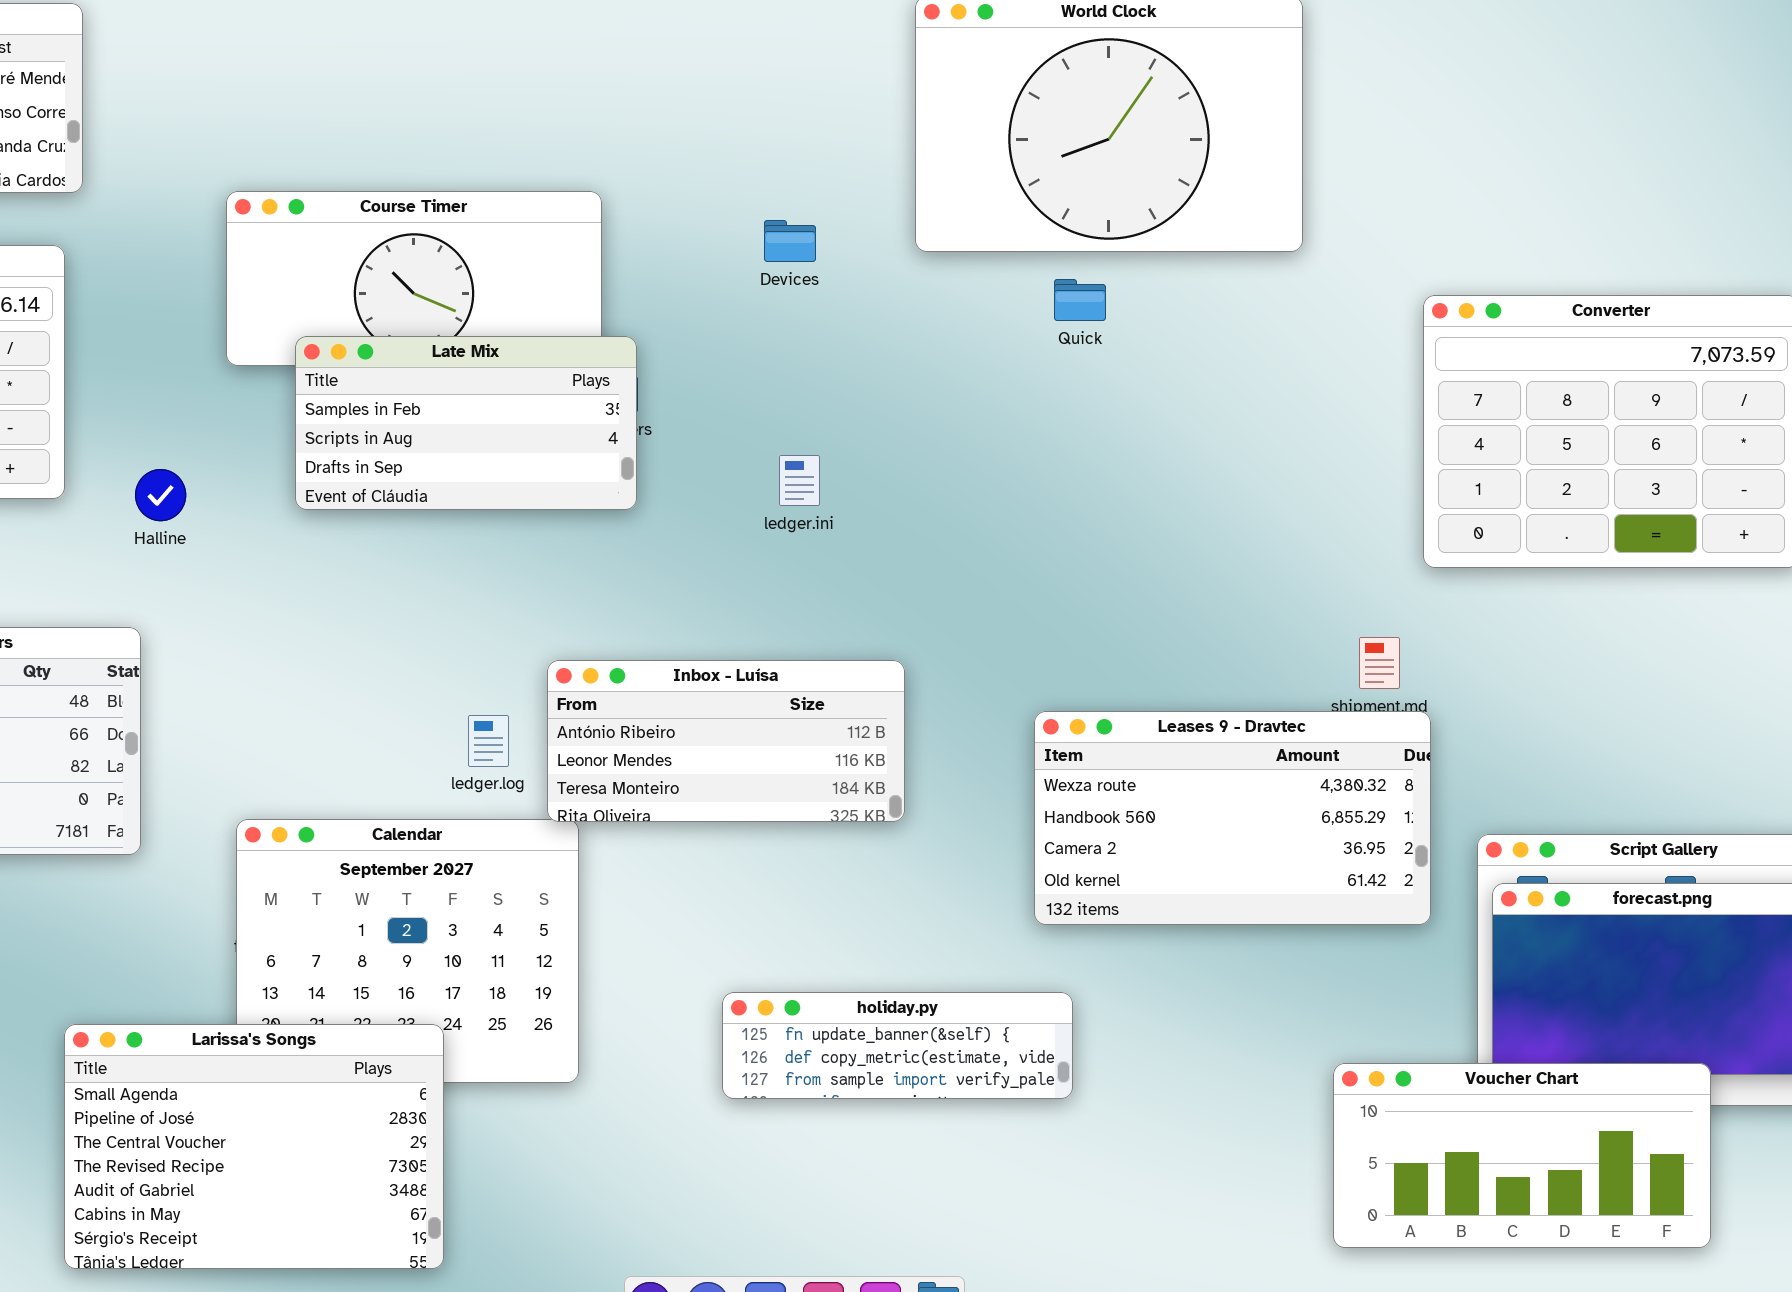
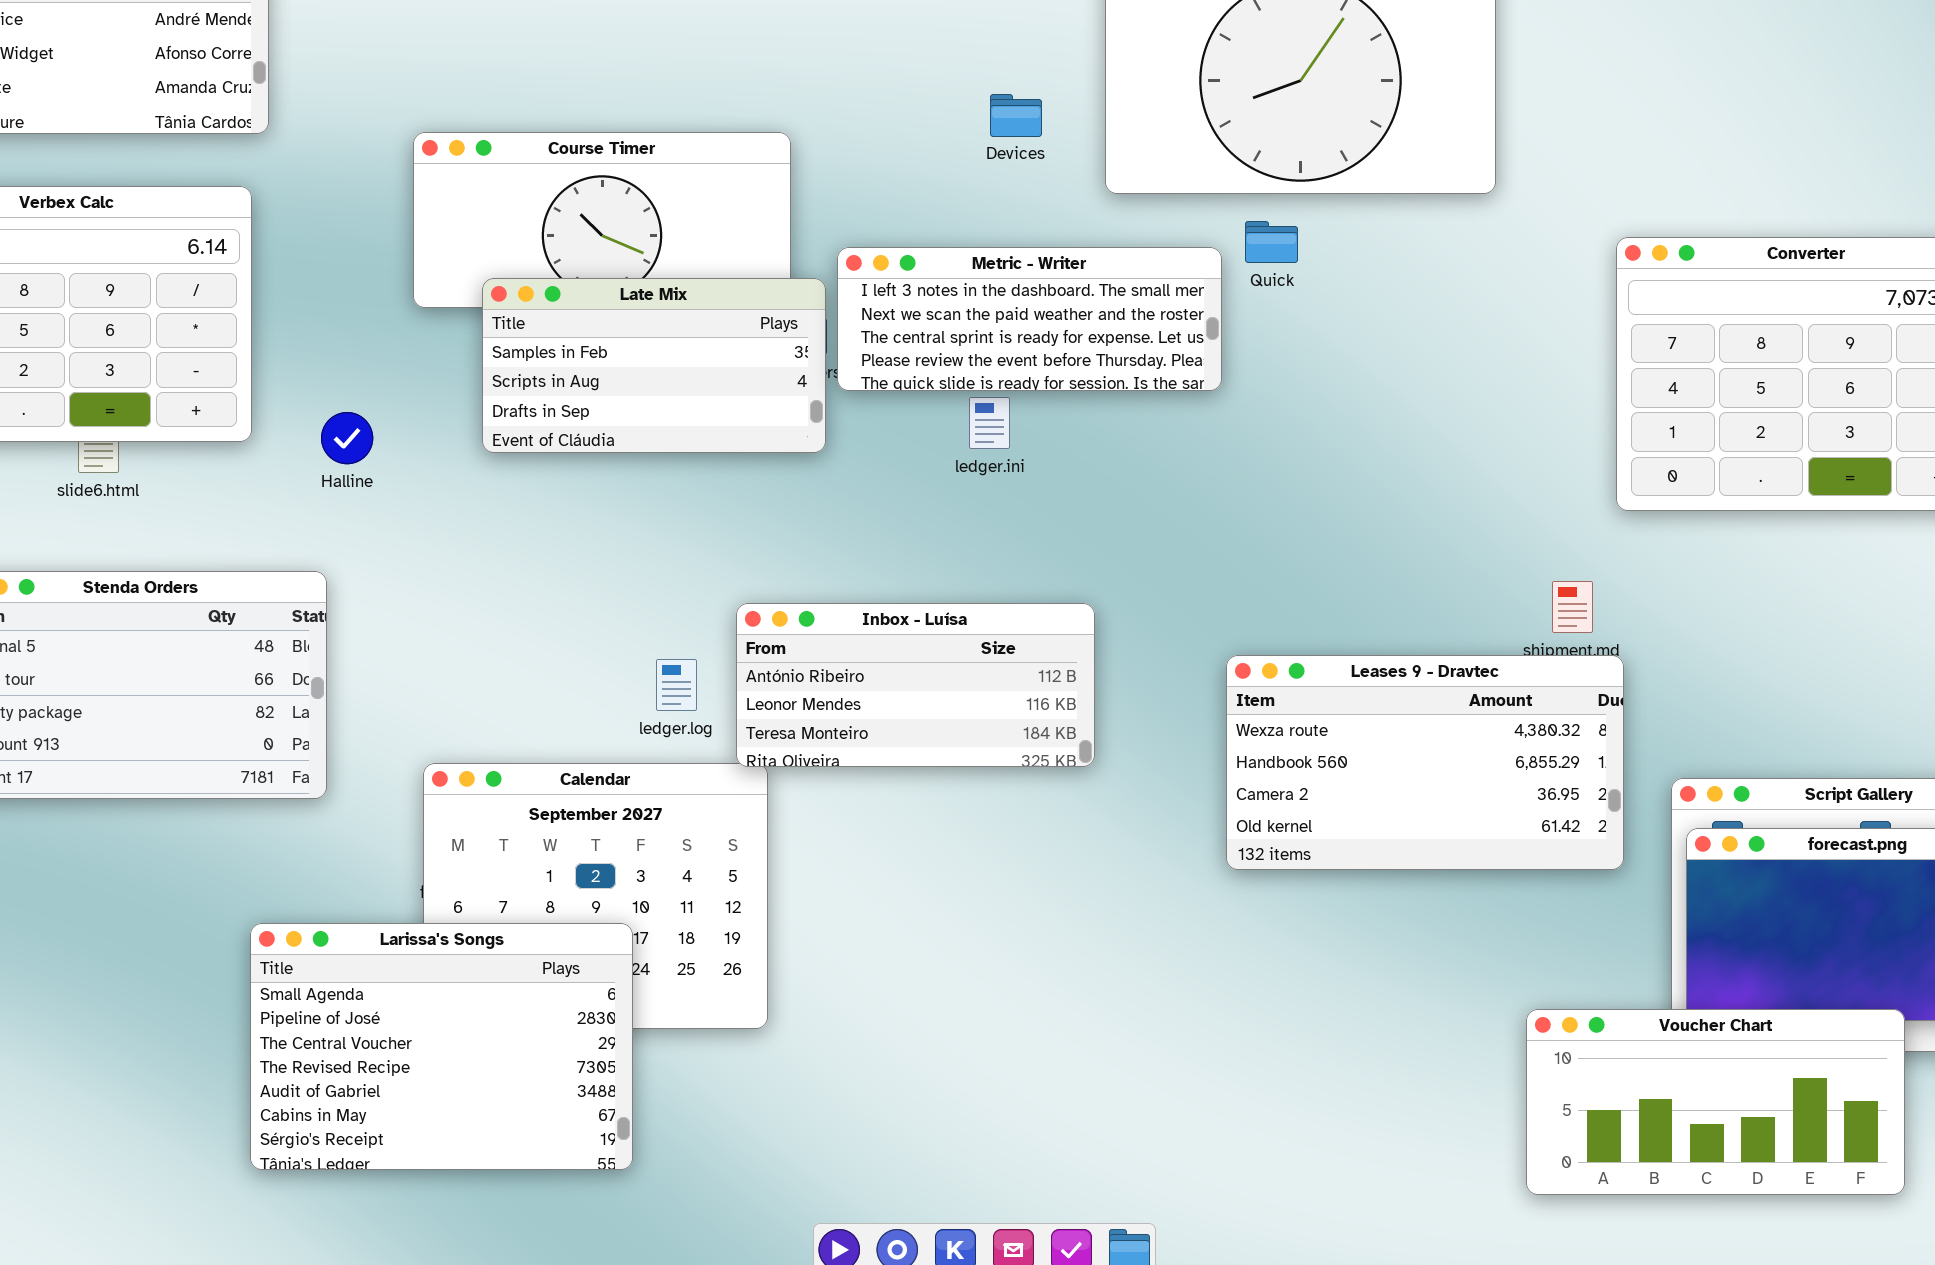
Devices: [764,220,816,262] -> [990,94,1042,137], moved
Metric - Writer: none -> [837,247,1222,391], opened
holiday.py: [722,992,1073,1099] -> none, closed
Larissa's Songs: [64,1024,444,1269] -> [250,923,633,1170], moved

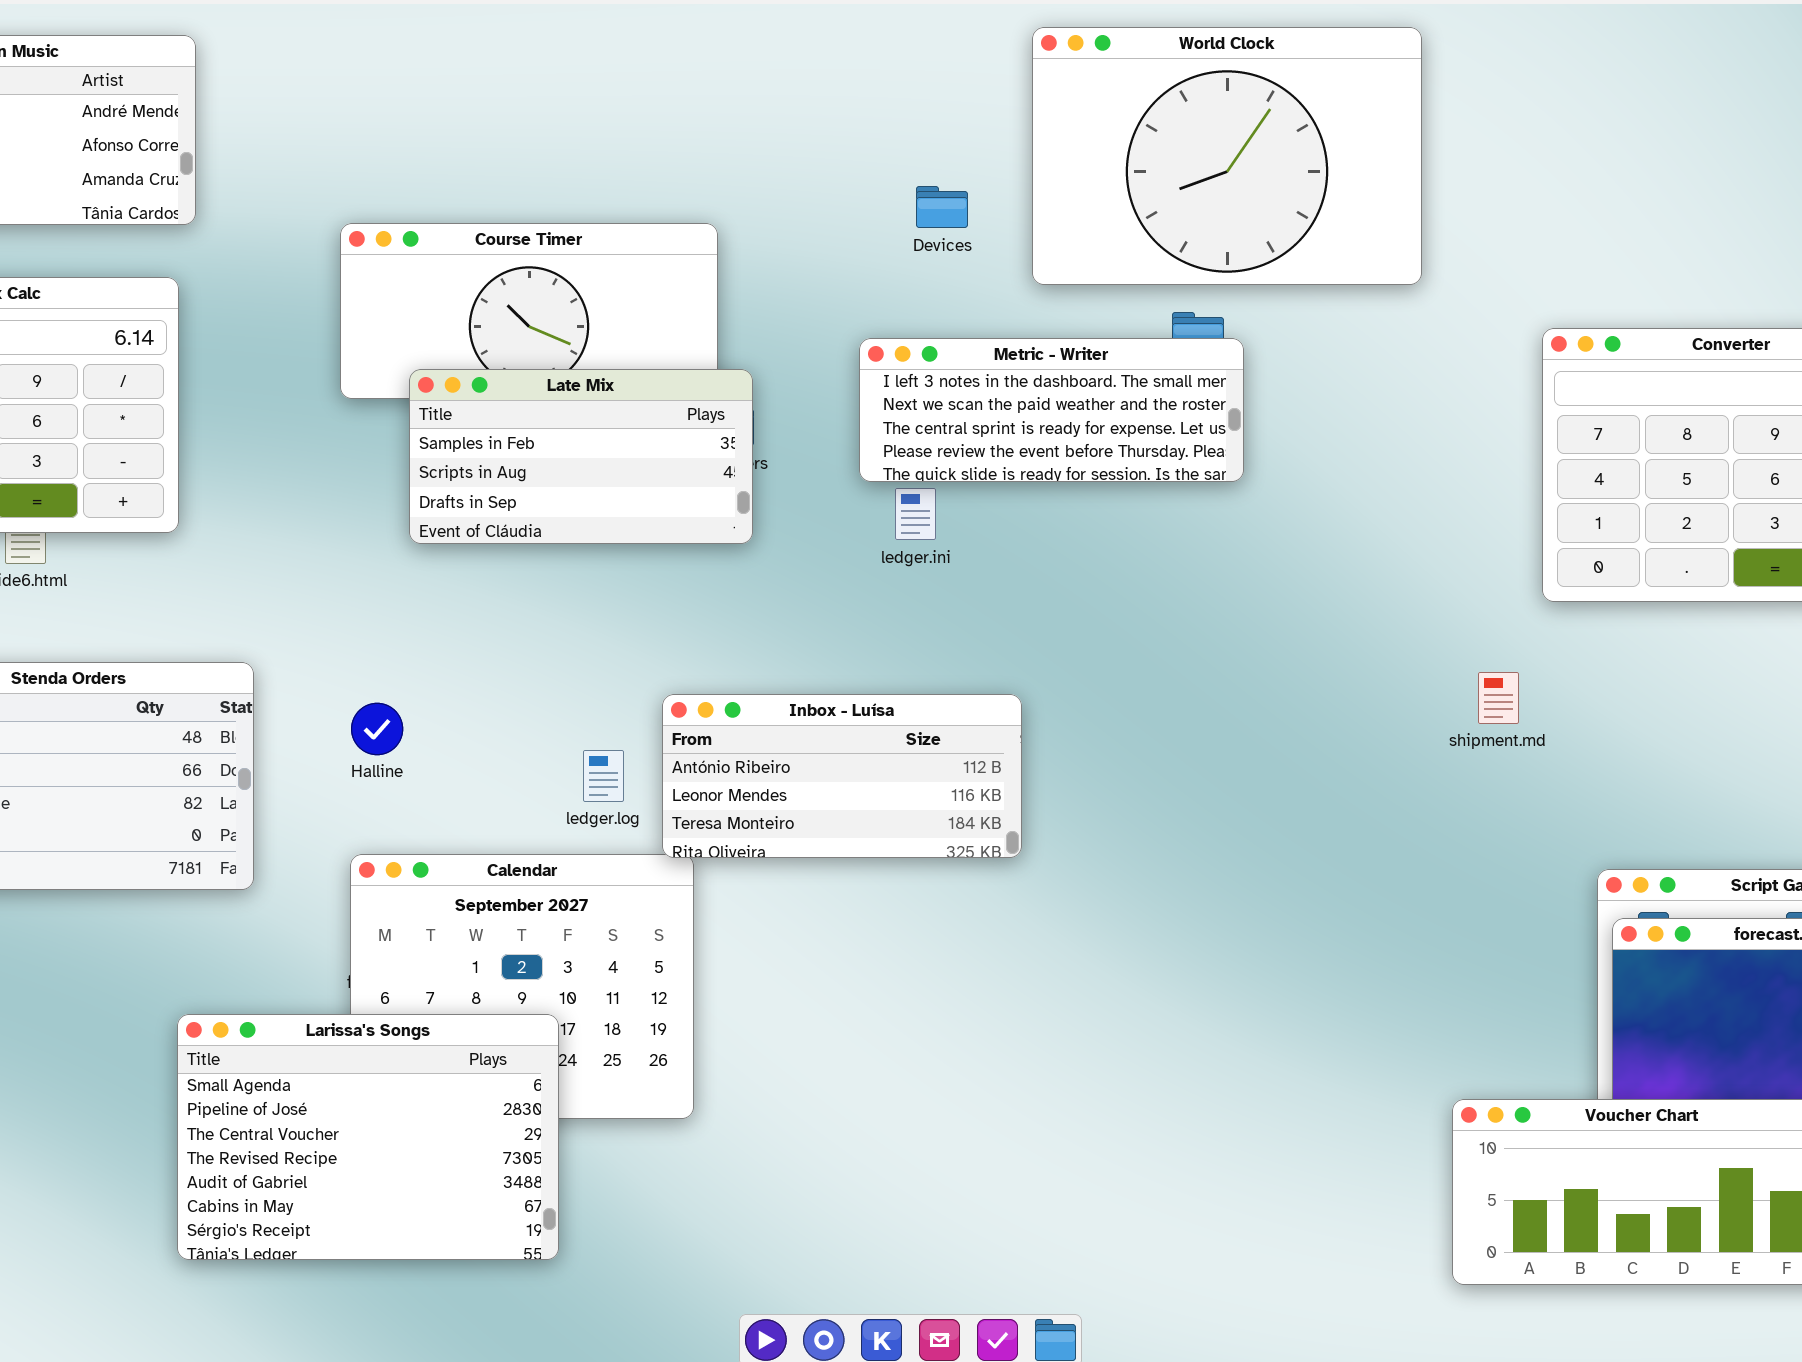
Metric - Writer: [837,247,1222,391] -> [859,338,1244,482], moved
Halline: [321,412,373,464] -> [351,703,403,755], moved
Leases 9 - Dravtec: [1226,655,1624,870] -> none, closed

